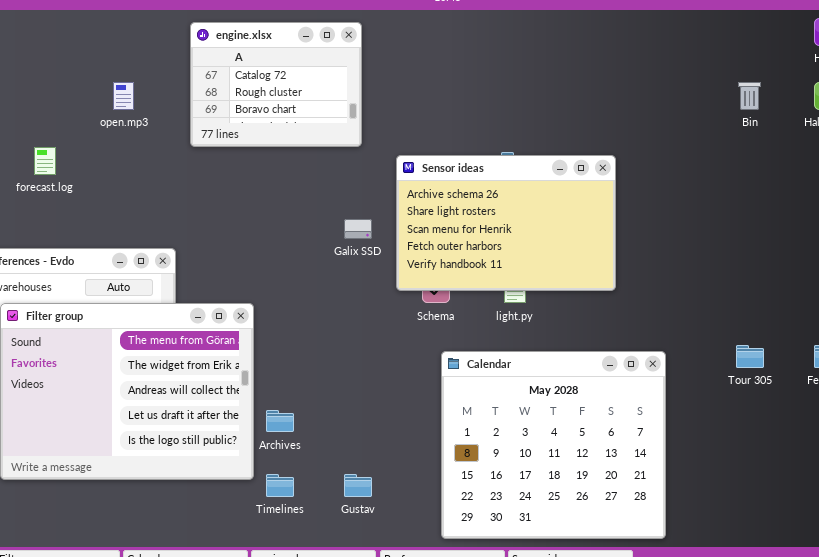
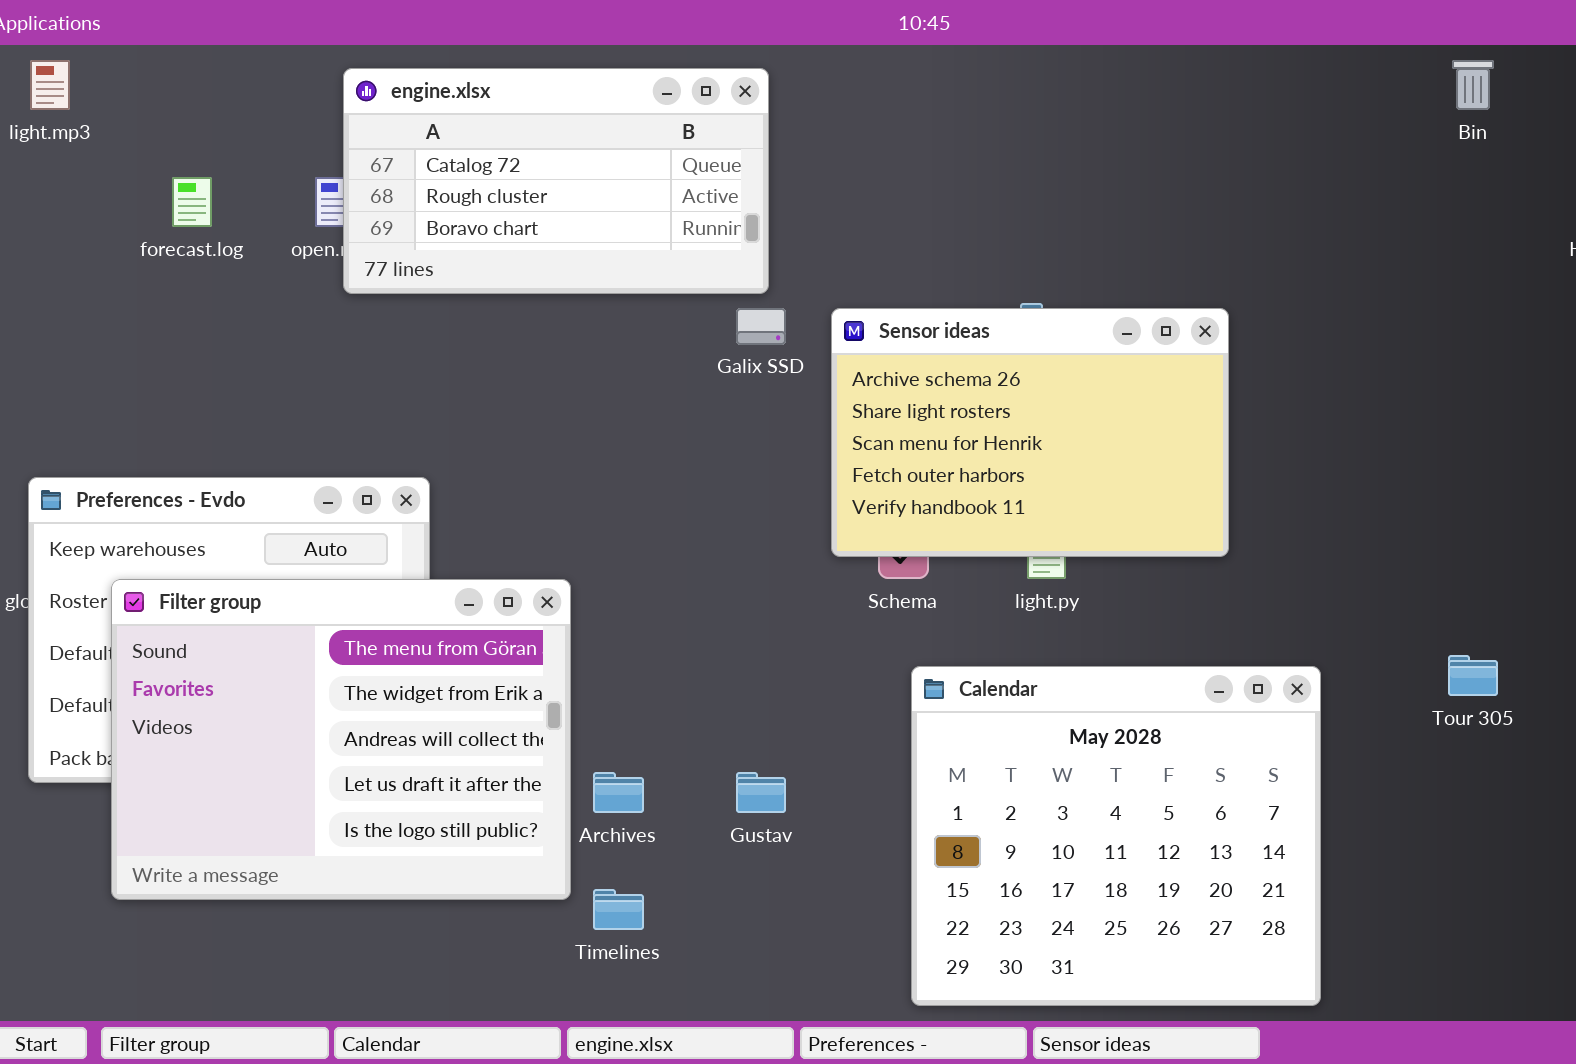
engine.xlsx: [190,22,362,147] -> [343,68,769,294], resized
Bin: [738,82,761,110] -> [1452,60,1494,110], moved
forecast.log: [34,147,56,175] -> [172,177,212,227], moved
Galix SSD: [344,219,372,239] -> [736,308,786,345], moved
Gustav: [344,474,372,497] -> [736,772,786,813], moved

